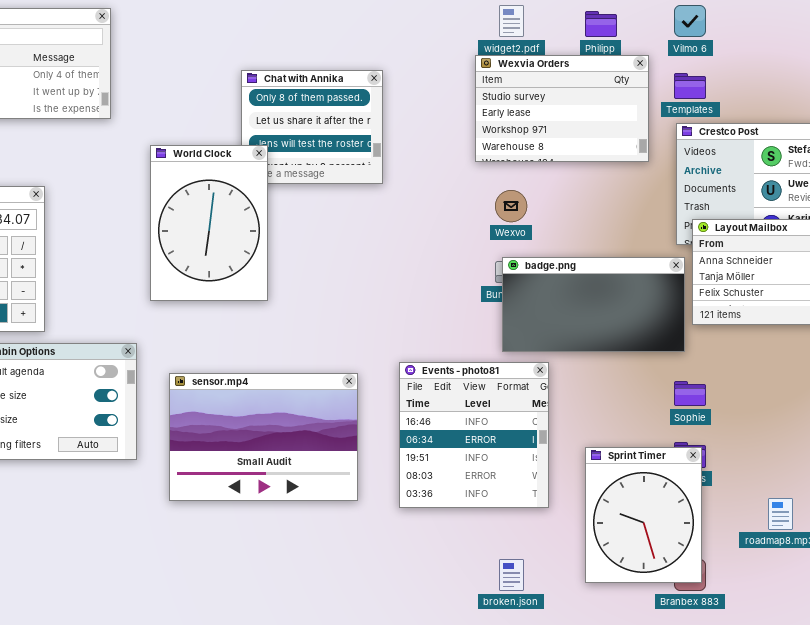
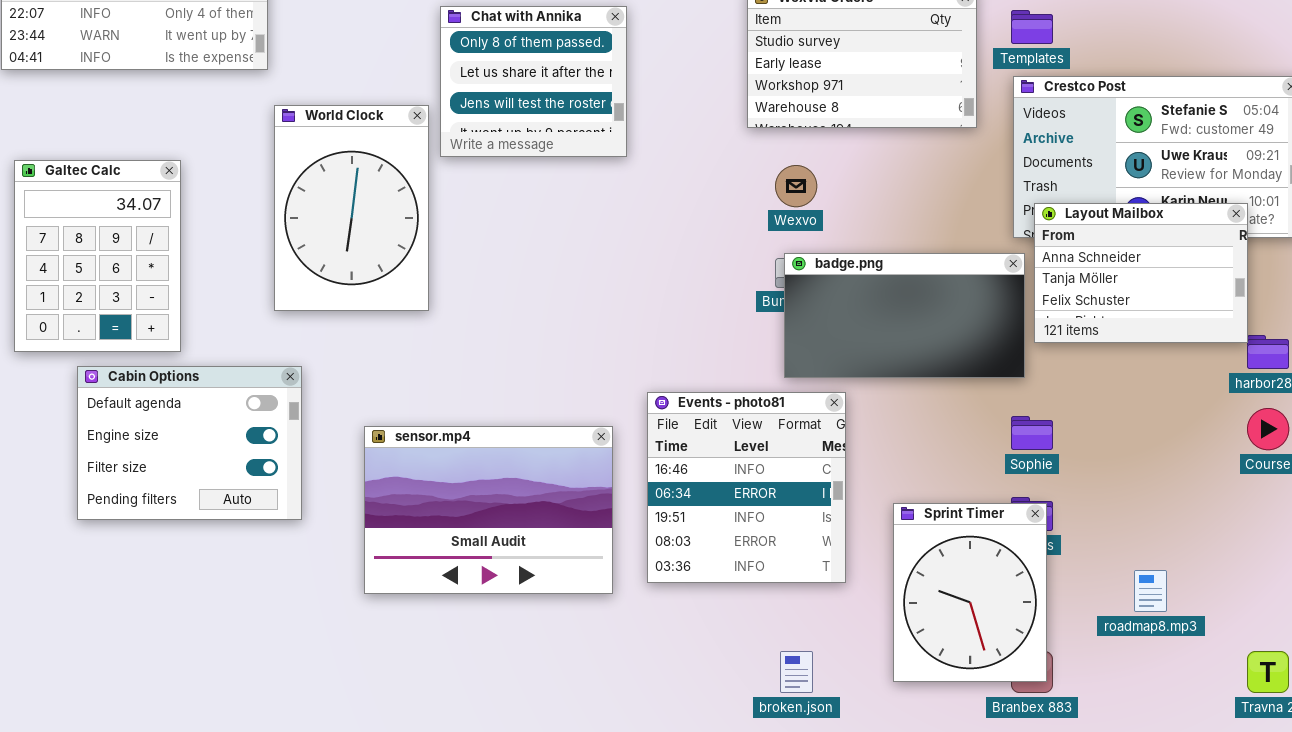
World Clock: [150,145,268,301] -> [274,105,429,311], moved
sensor.mp4: [169,373,358,501] -> [364,426,613,594], moved

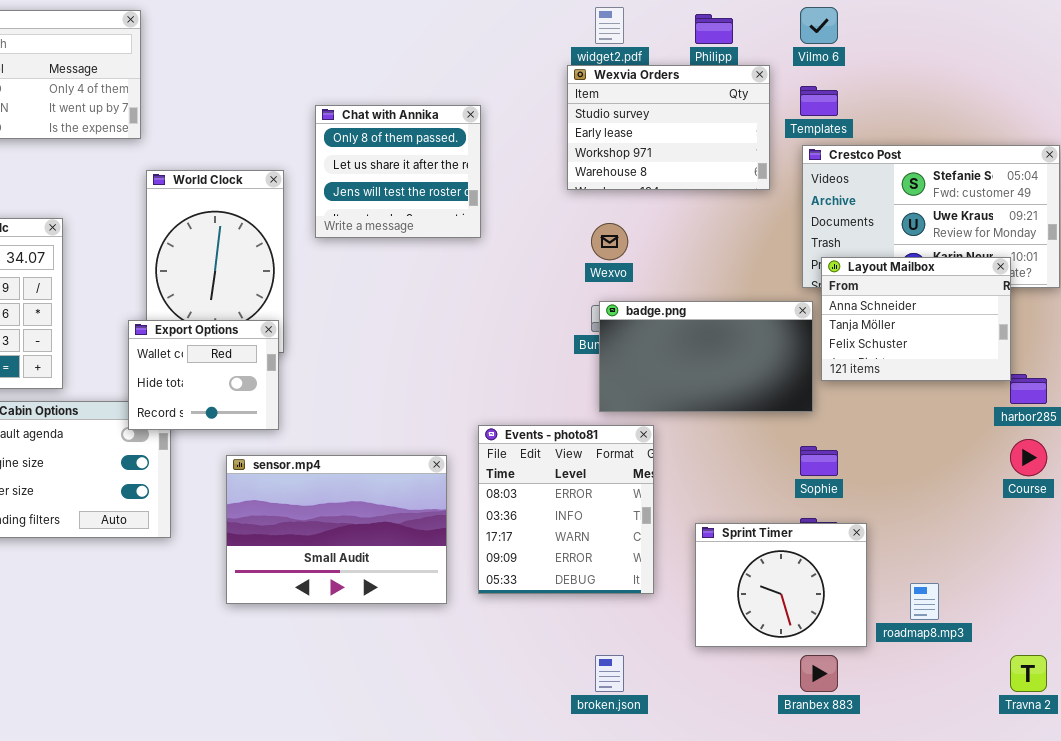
Chat with Annika: [440,6,627,157] -> [315,105,481,238], moved
Export Options: none -> [128,320,279,430], opened
Events - photo81: [647,392,846,583] -> [478,425,654,594], scrolled down 3 rows
Sprint Timer: [893,503,1047,682] -> [695,523,867,647], resized

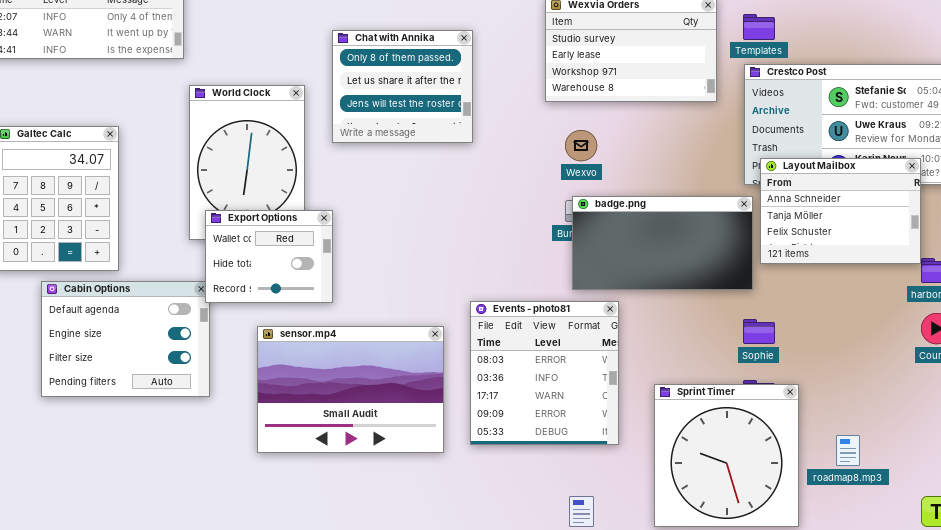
Export Options: [128,320,279,430] -> [205,210,333,303], moved
Sprint Timer: [695,523,867,647] -> [654,384,799,527], resized

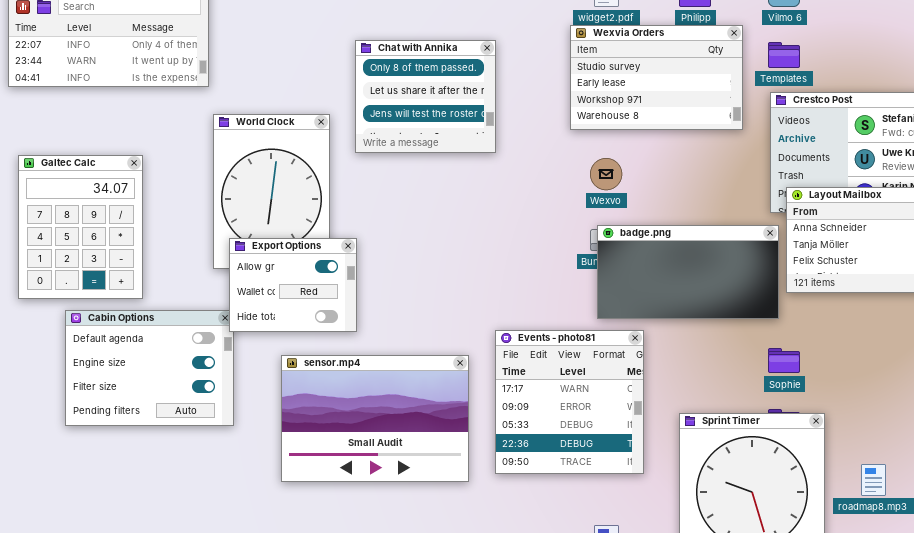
Chat with Annika: [332,30,473,143] -> [355,40,496,153], moved
Export Options: [205,210,333,303] -> [229,238,357,332], scrolled up 1 row
Events - photo81: [470,301,619,445] -> [495,330,644,474], scrolled down 2 rows

